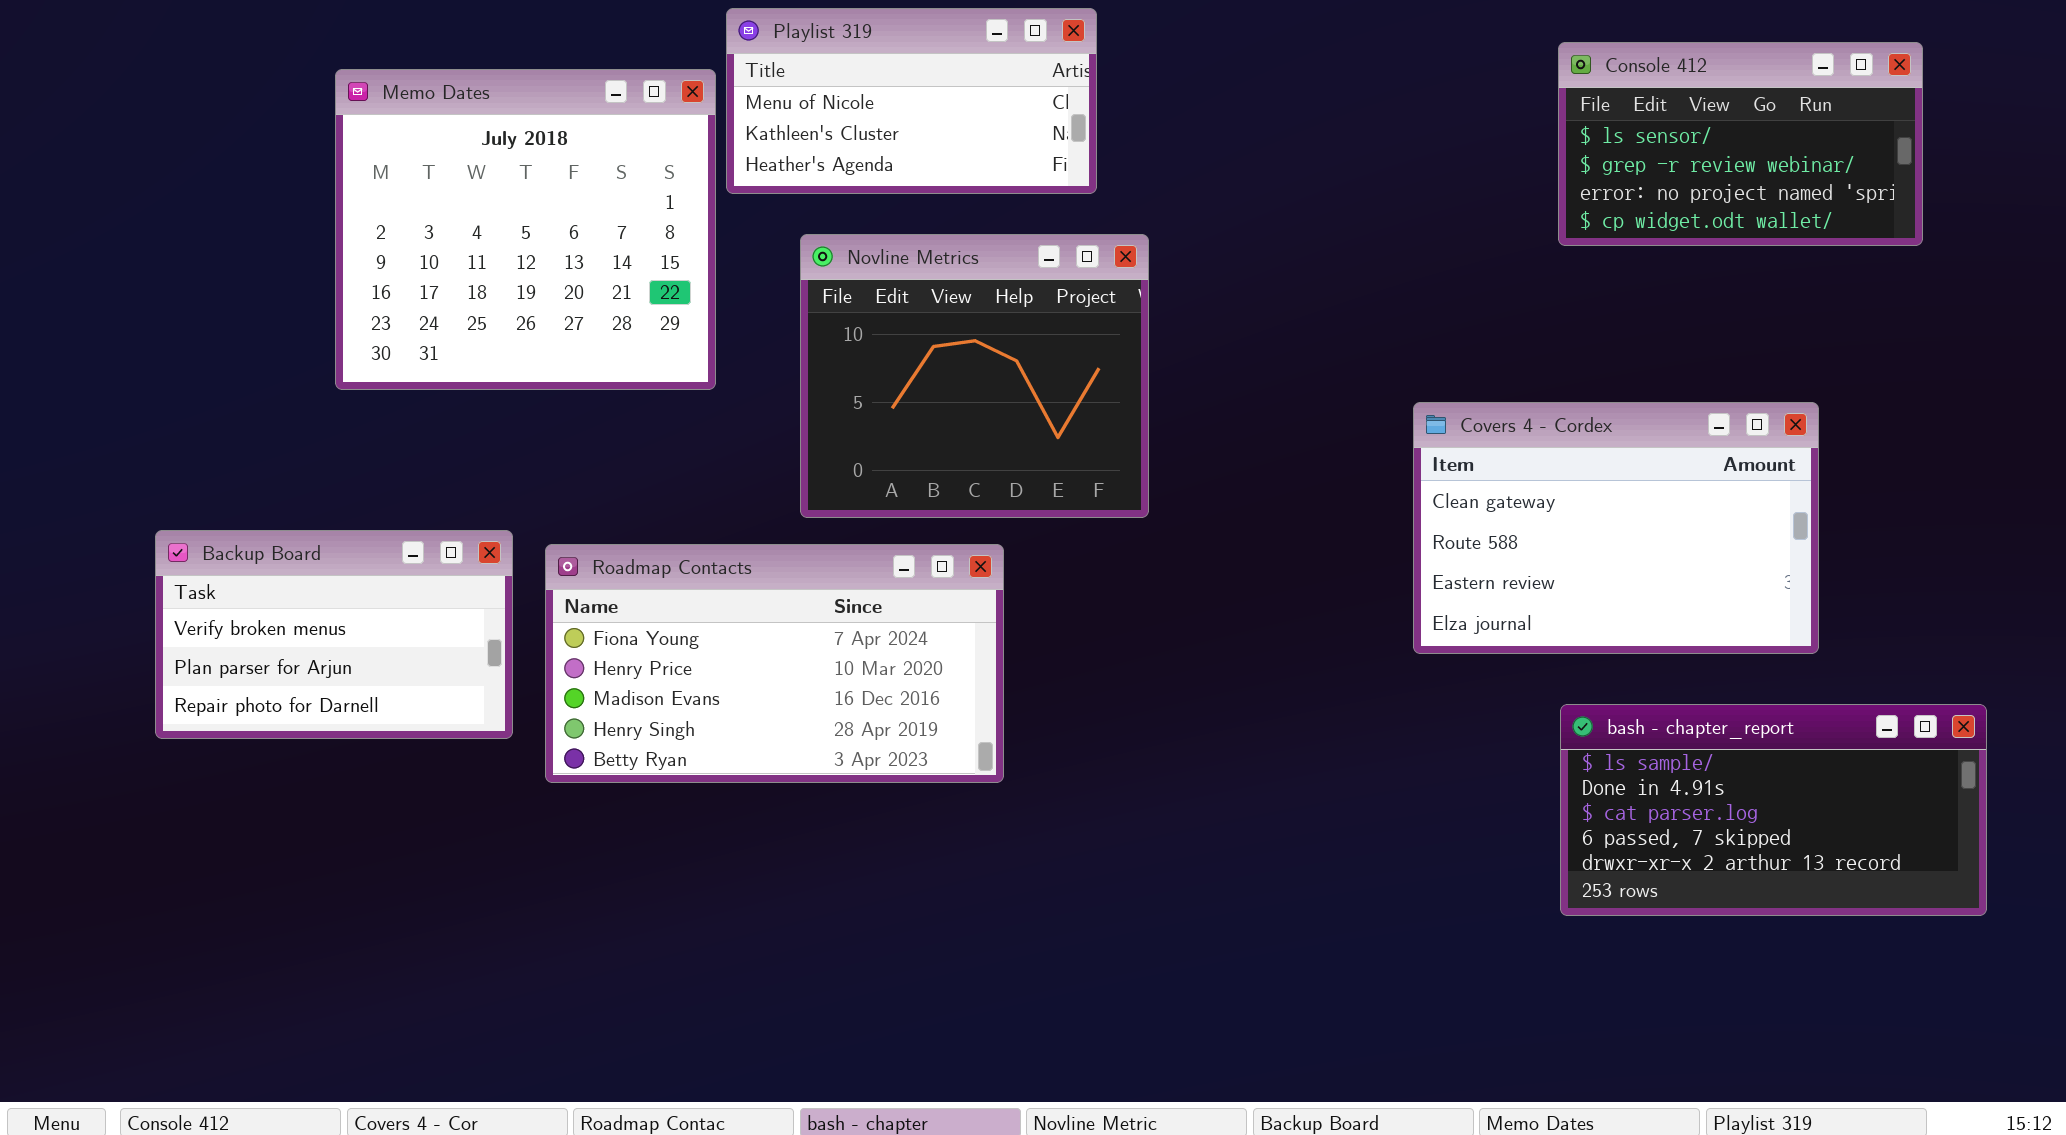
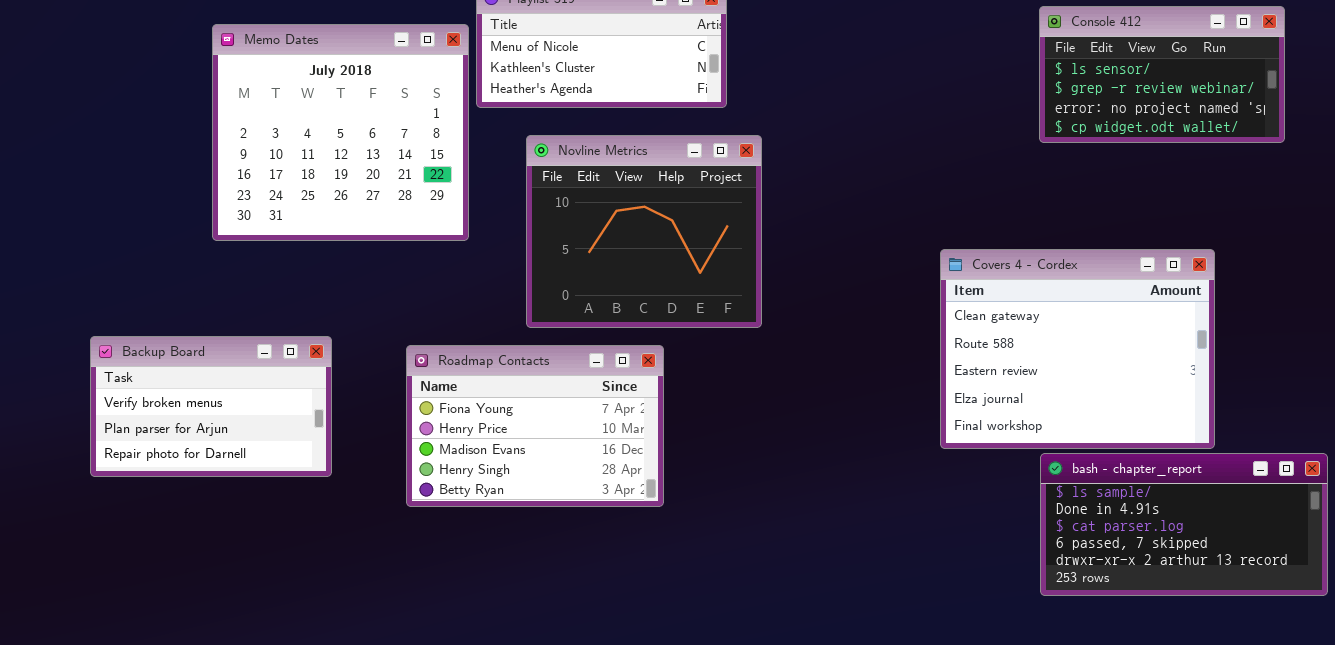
Covers 4 - Cordex: [1413,402,1819,654] -> [940,249,1215,449], resized
Roadmap Contacts: [545,544,1004,783] -> [406,345,664,507], resized

